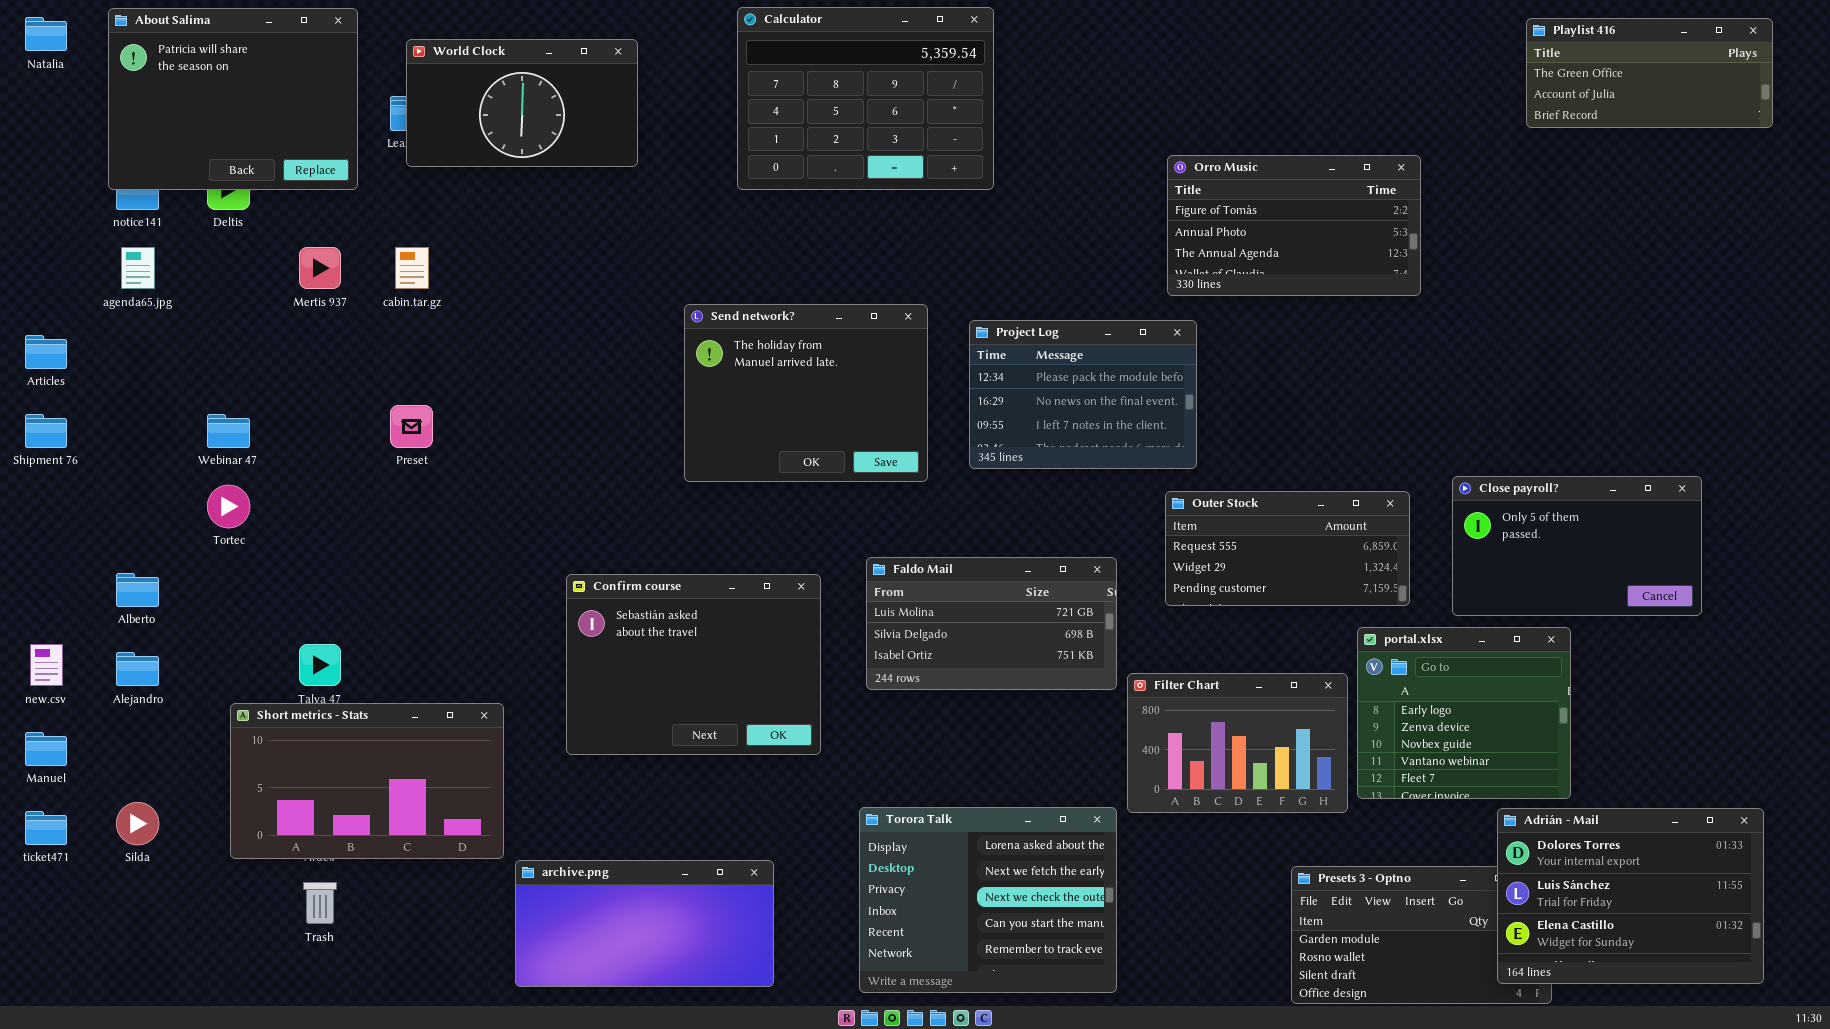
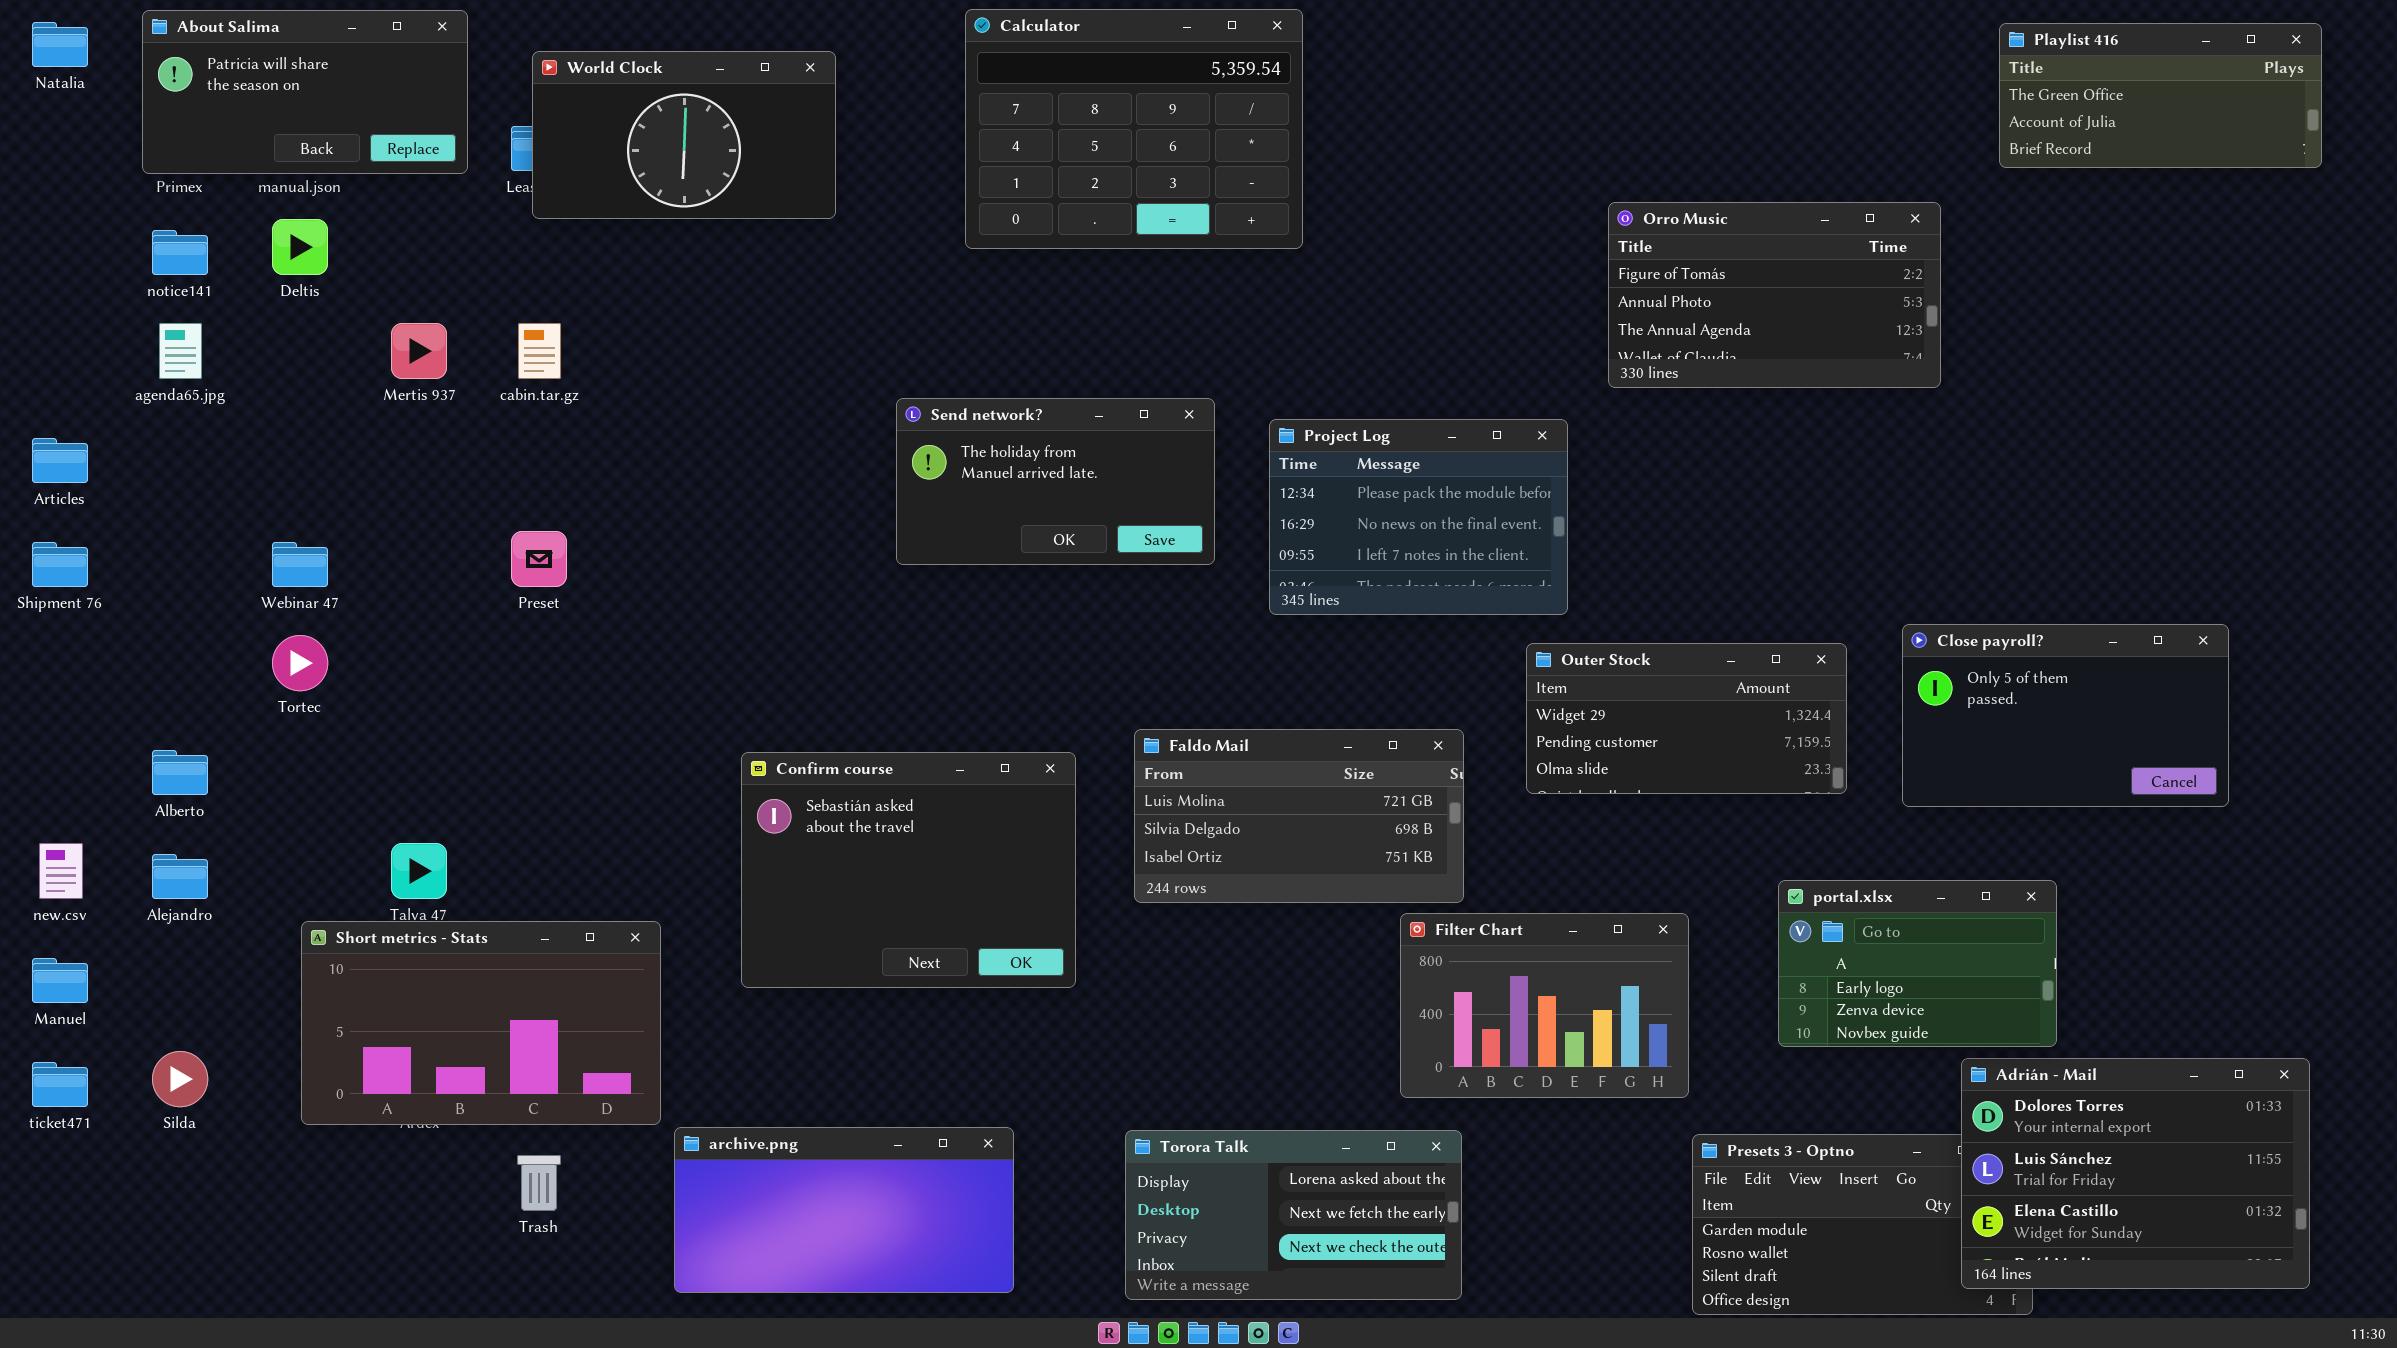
About Salima: [108,8,358,190] -> [142,10,468,174], resized
Orro Music: [1167,155,1421,296] -> [1608,202,1941,388], moved
Send network?: [684,304,928,482] -> [896,398,1215,565], resized
Outer Stock: [1165,491,1410,606] -> [1526,643,1847,794], scrolled down 1 row
portal.xlsx: [1357,627,1571,799] -> [1778,880,2057,1047], resized
Filter Chart: [1127,673,1348,813] -> [1400,913,1689,1098], moved
Torora Talk: [859,807,1117,993] -> [1125,1130,1462,1300], resized
Trash: [303,882,337,924] -> [517,1155,561,1211], moved

